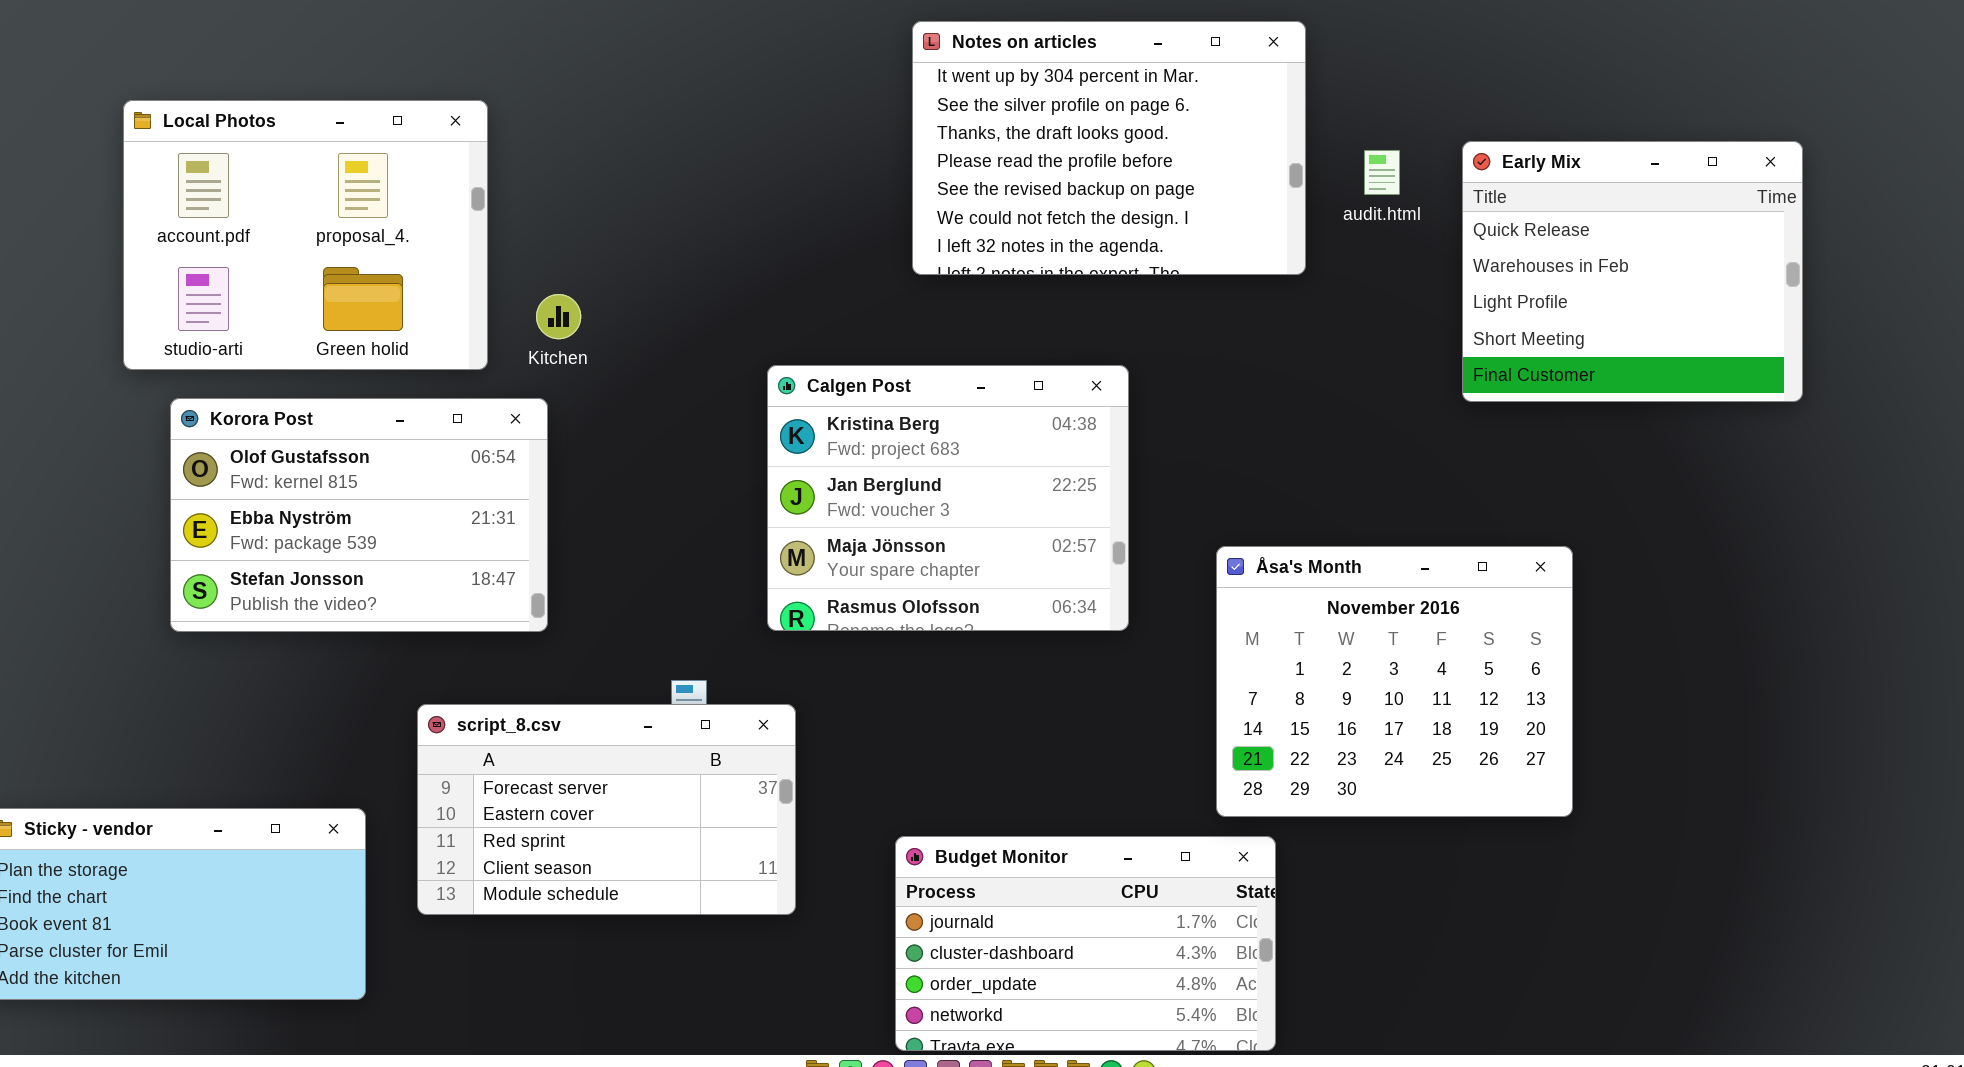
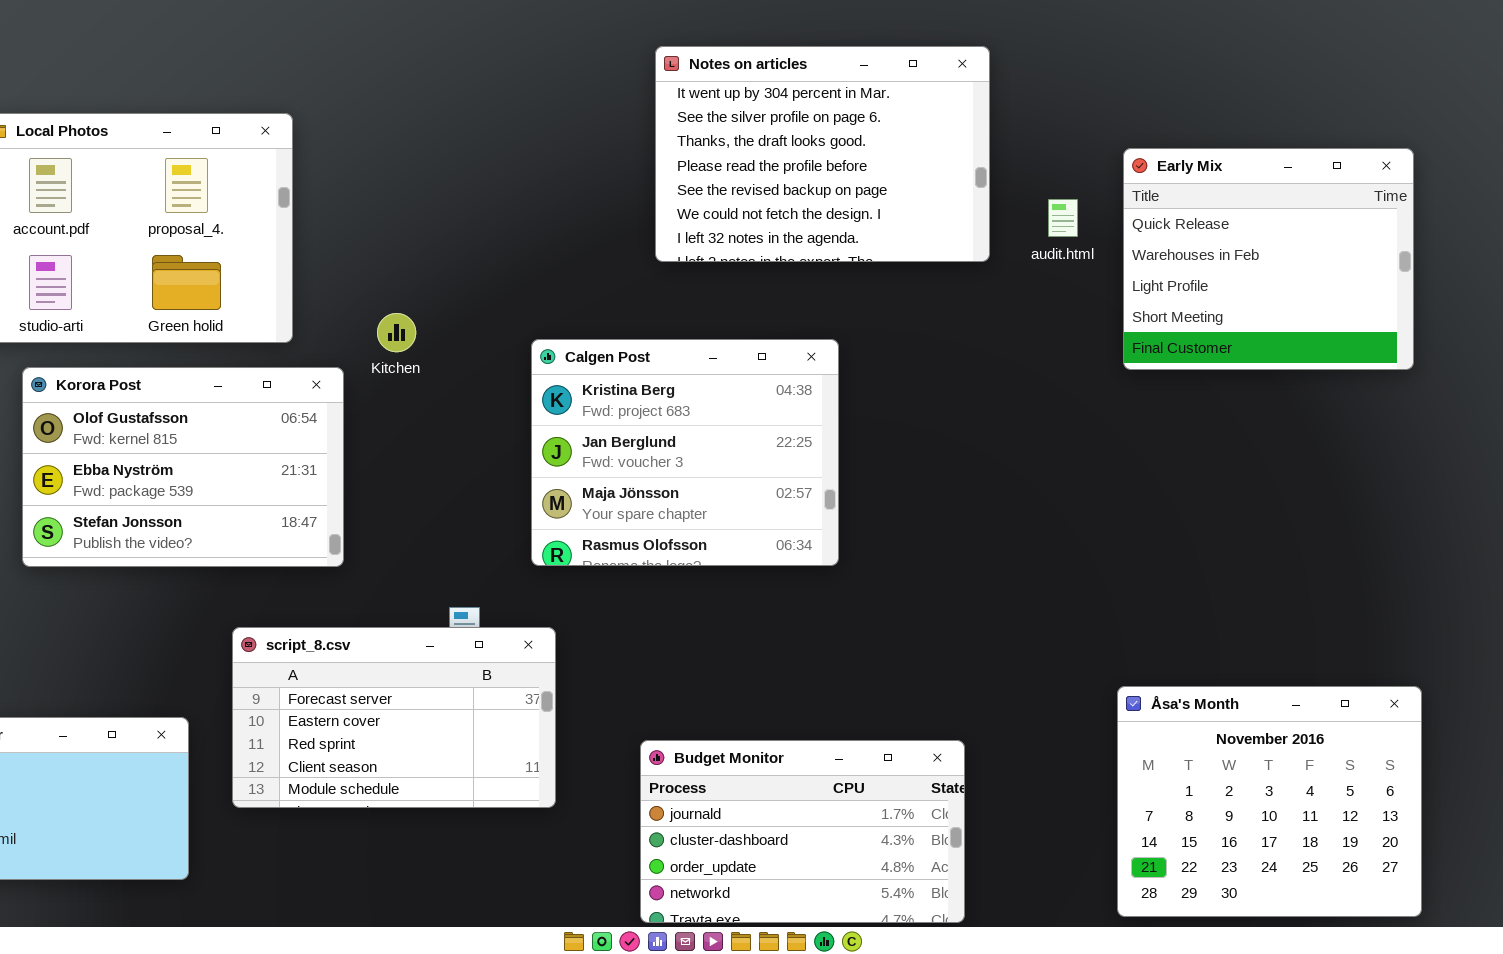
audit.html: [1364,150,1400,195] -> [1048,199,1078,237], moved
Kitchen: [536,294,581,339] -> [377,313,416,352], moved
Åsa's Month: [1216,546,1573,817] -> [1117,686,1422,917], moved

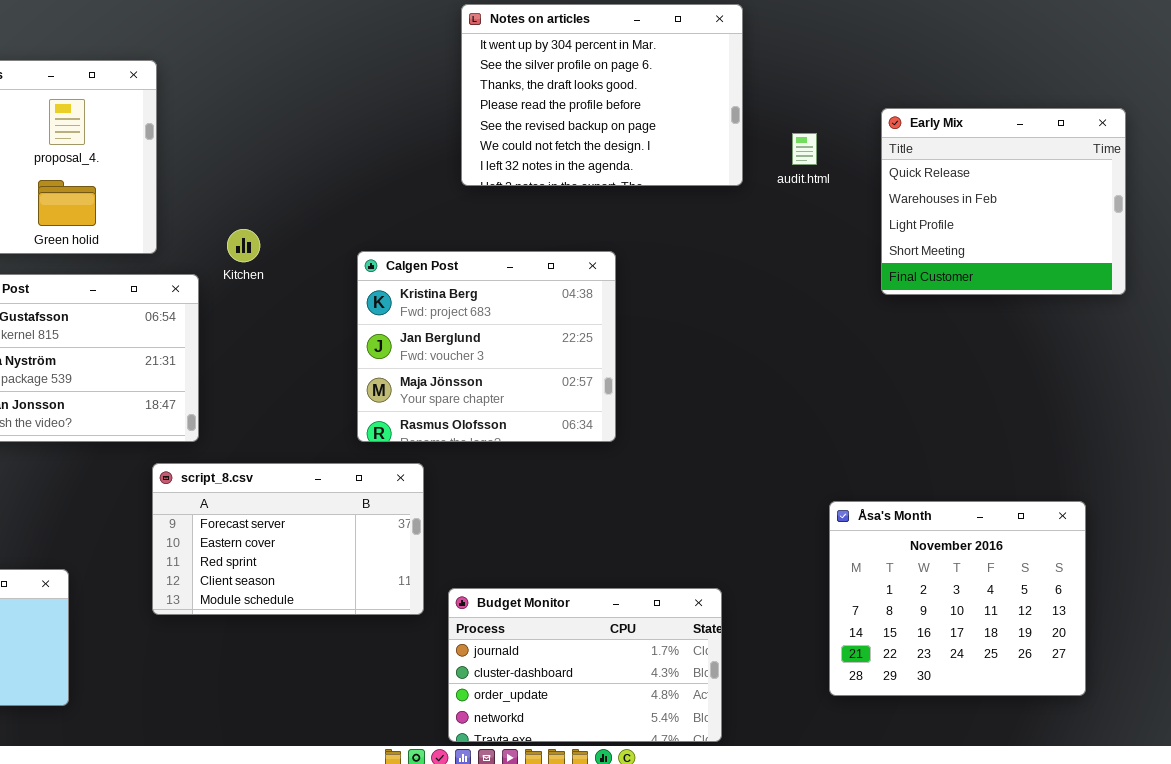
Early Mix: [1123,148,1414,370] -> [881,108,1126,295], moved
script_8.csv: [232,627,556,808] -> [152,463,424,615], moved
Åsa's Month: [1117,686,1422,917] -> [829,501,1086,696], moved

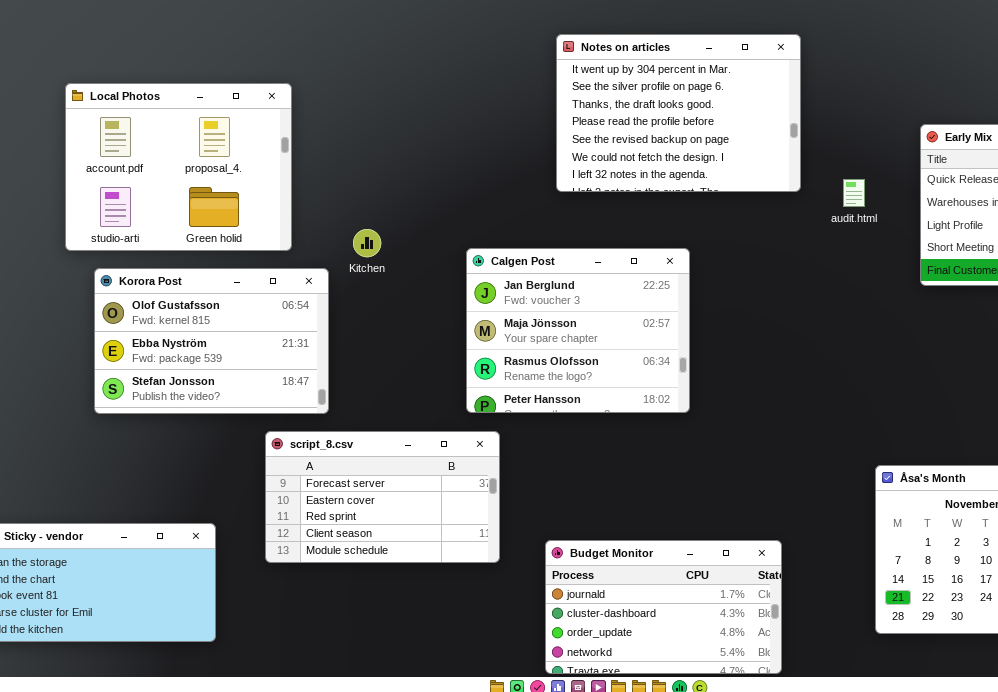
audit.html: [792,133,817,165] -> [843,179,865,207], moved
Calgen Post: [357,251,616,442] -> [466,248,690,413], scrolled down 1 row
script_8.csv: [152,463,424,615] -> [265,431,500,563], moved

